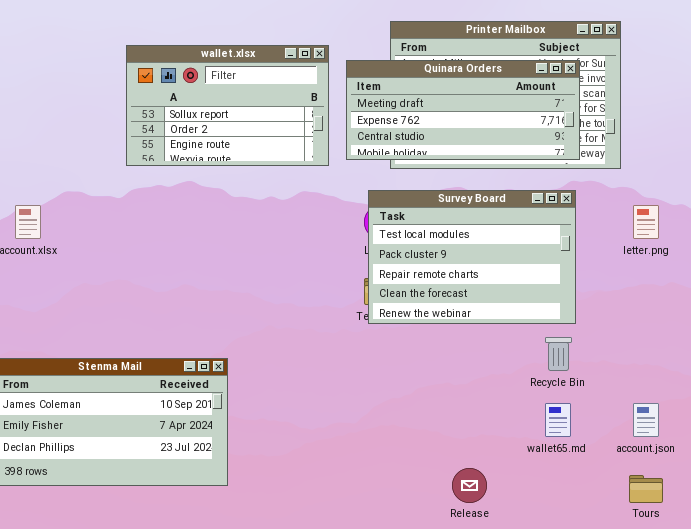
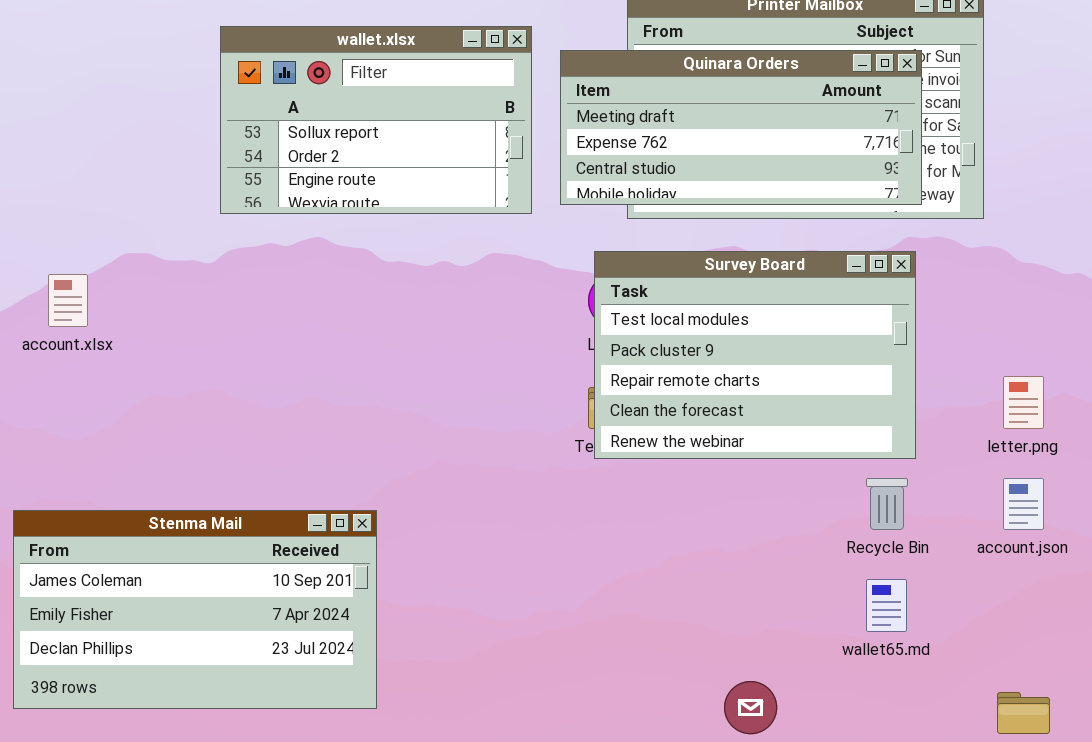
letter.png: [633,205,659,239] -> [1003,376,1044,429], moved
account.json: [633,403,659,437] -> [1003,478,1044,530], moved

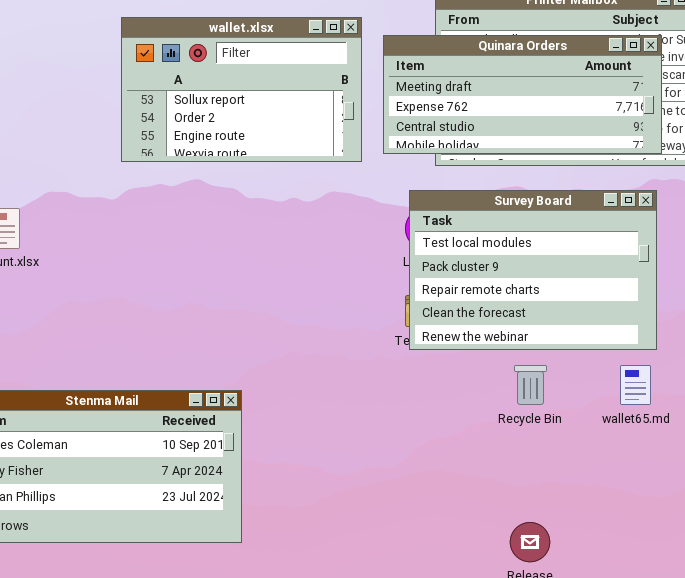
Recycle Bin: [866,478,908,530] -> [514,365,547,405], moved
wallet65.md: [866,579,907,632] -> [620,365,651,405], moved

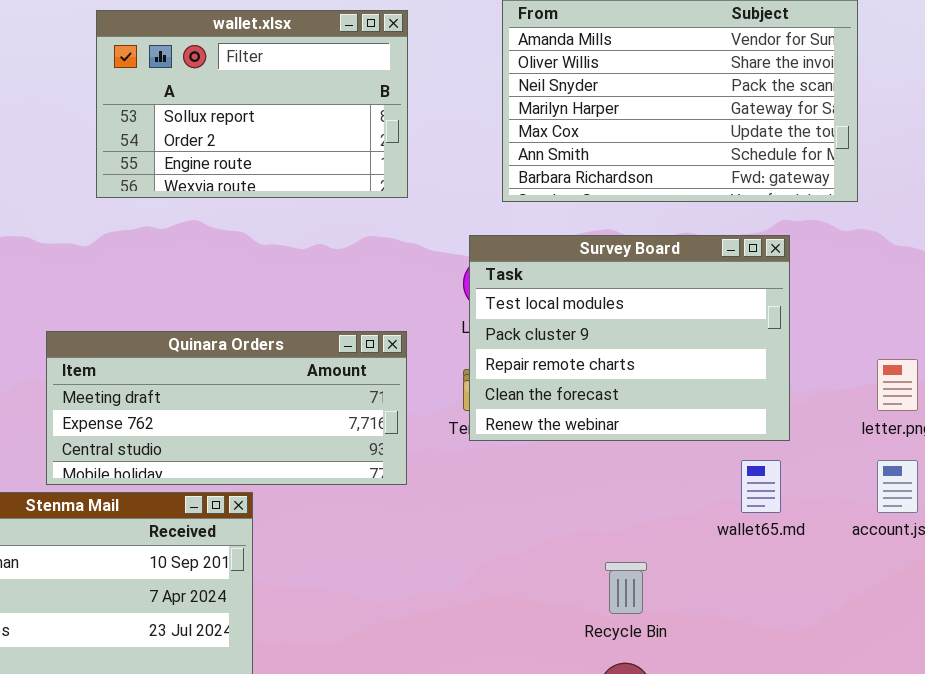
Quinara Orders: [383,35,662,154] -> [46,331,407,485], moved
Recycle Bin: [514,365,547,405] -> [605,562,647,614], moved

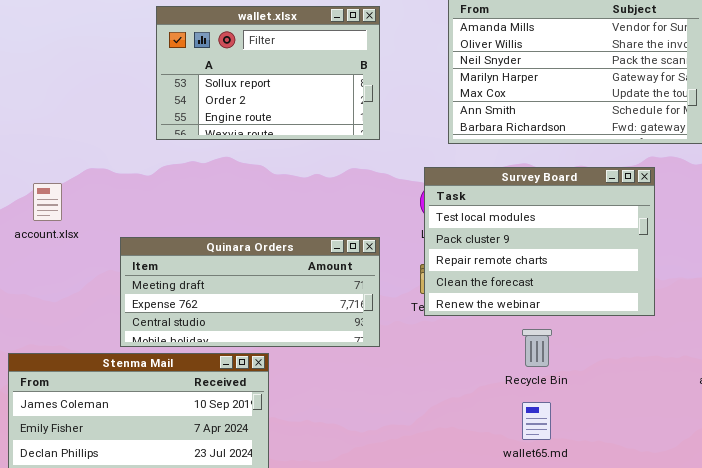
wallet65.md: [741,460,781,513] -> [522,402,551,440], moved
Recycle Bin: [605,562,647,614] -> [522,329,552,367], moved

